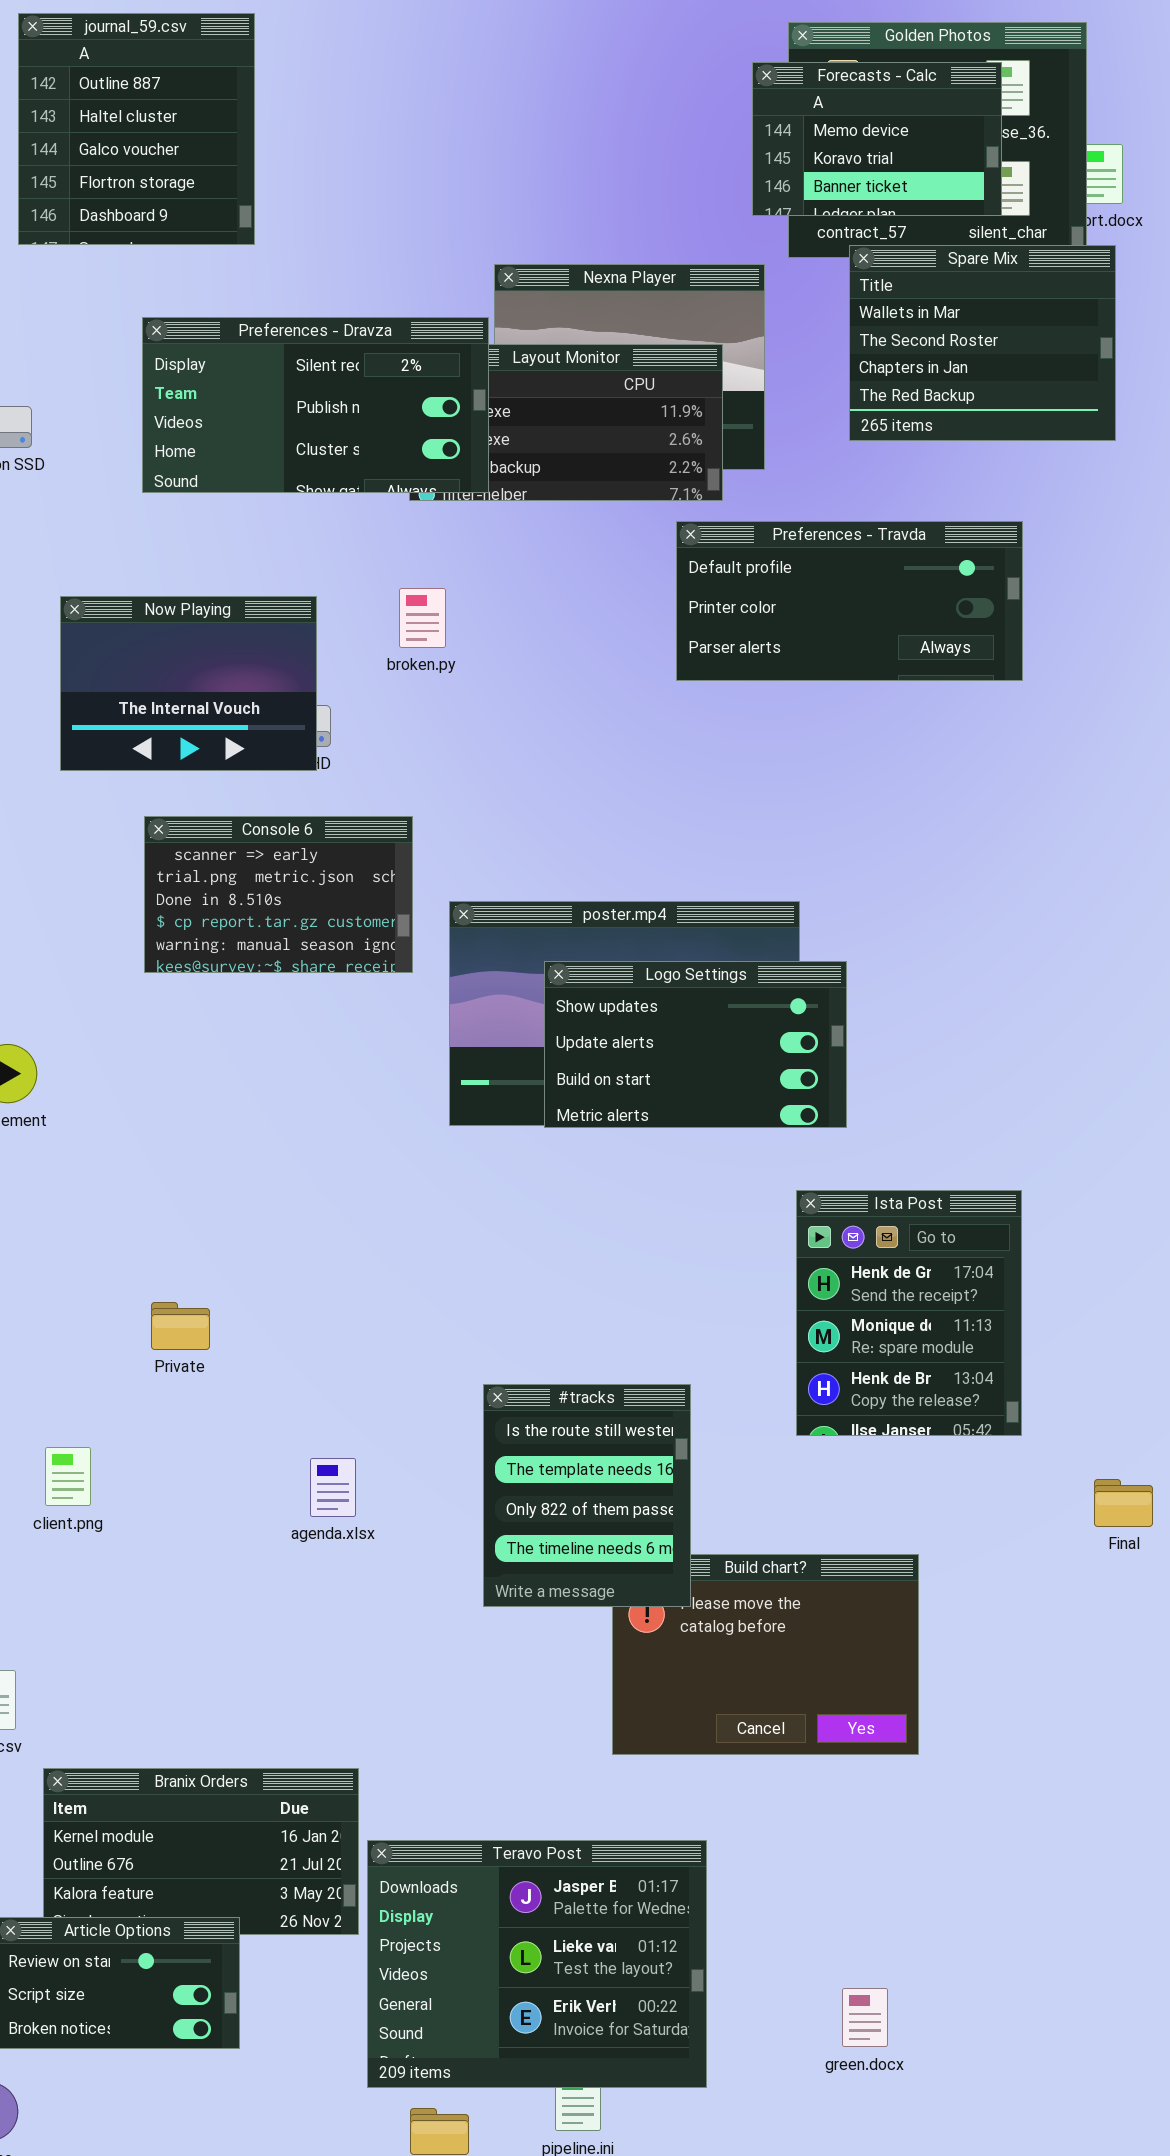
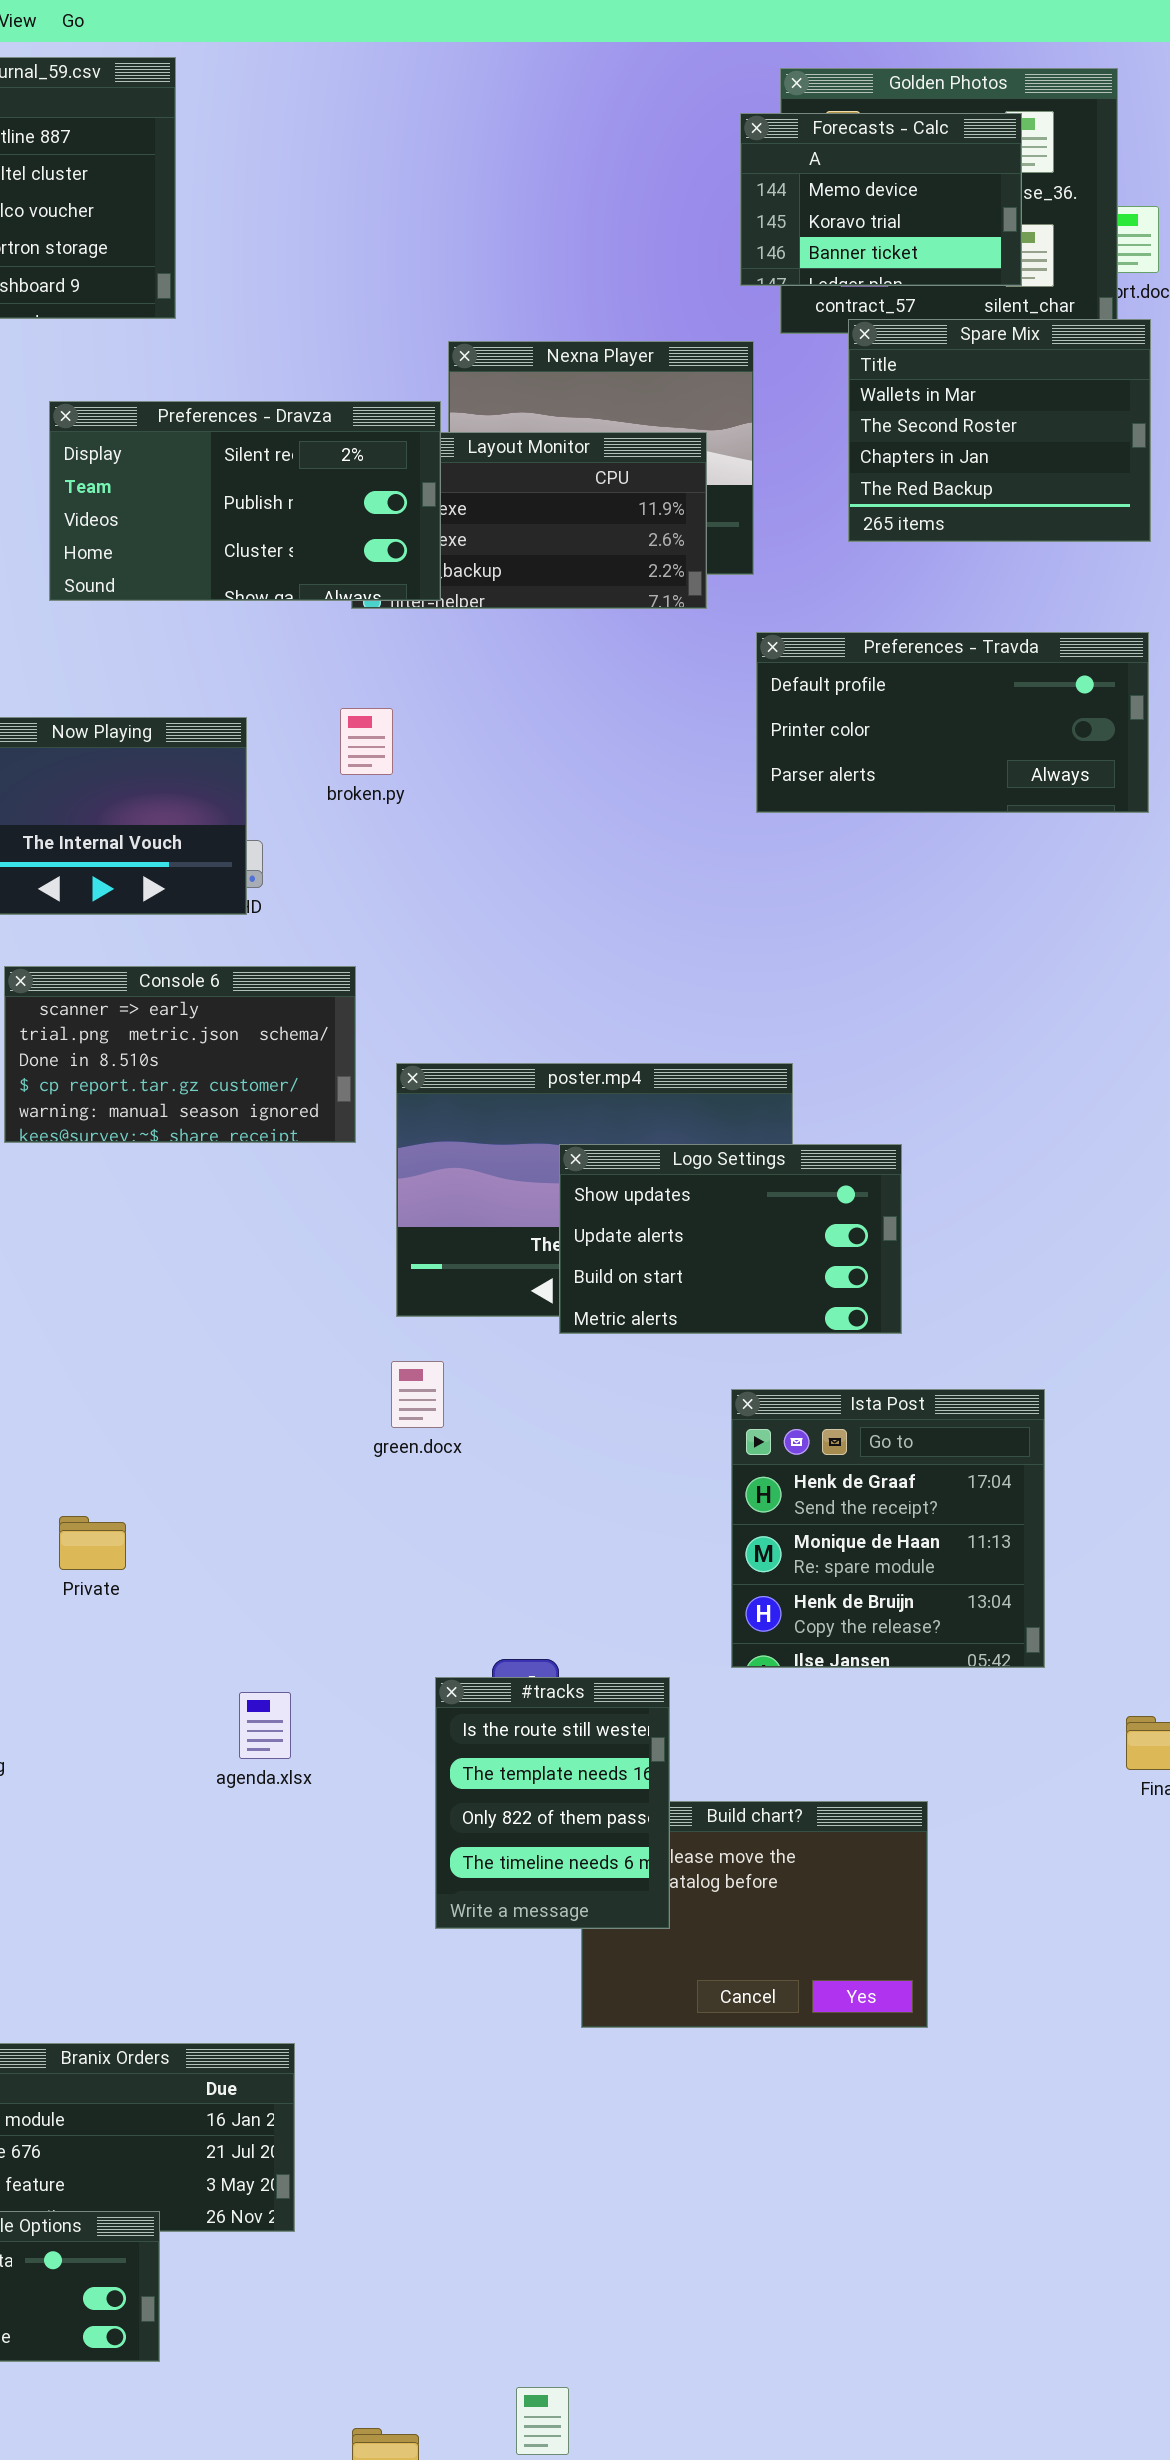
Preferences - Travda: [676,521,1023,681] -> [756,632,1149,813], moved
Console 6: [144,816,413,973] -> [4,966,356,1143], resized
Logo Settings: [544,961,847,1128] -> [559,1144,902,1334], moved
Ista Post: [796,1190,1022,1436] -> [731,1389,1045,1668], resized
#tracks: [483,1384,691,1607] -> [435,1677,670,1929], moved
Teravo Post: [367,1840,707,2088] -> none, closed
green.docx: [842,1988,888,2047] -> [391,1361,444,1428], moved

